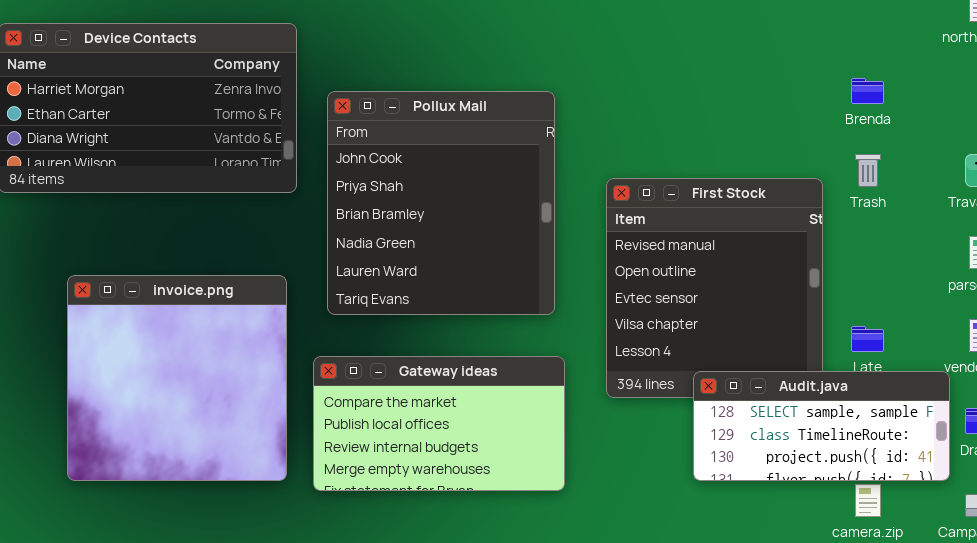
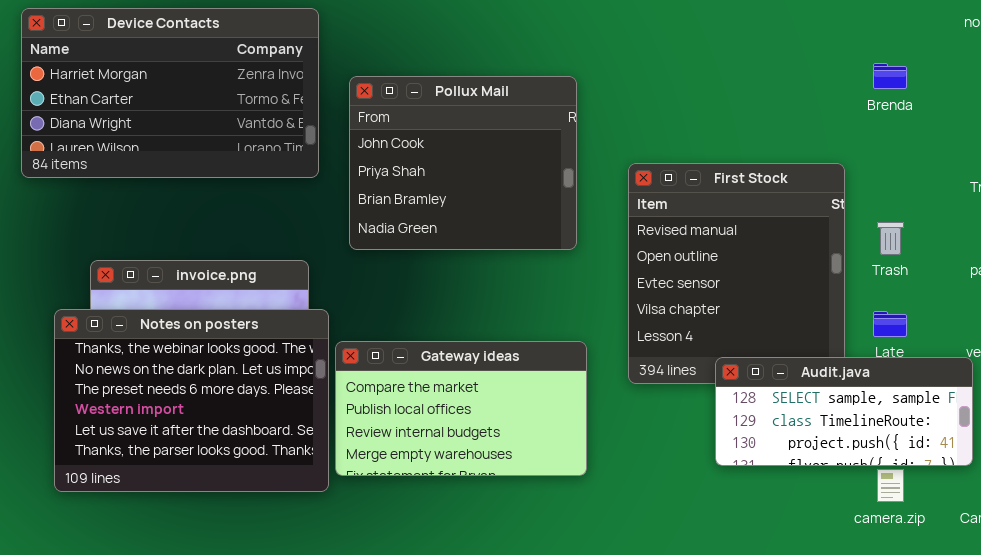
Pollux Mail: [327,91,555,315] -> [349,76,577,250], resized
Trash: [855,154,881,187] -> [877,222,904,255], moved
Notes on posters: none -> [54,309,329,492], opened

